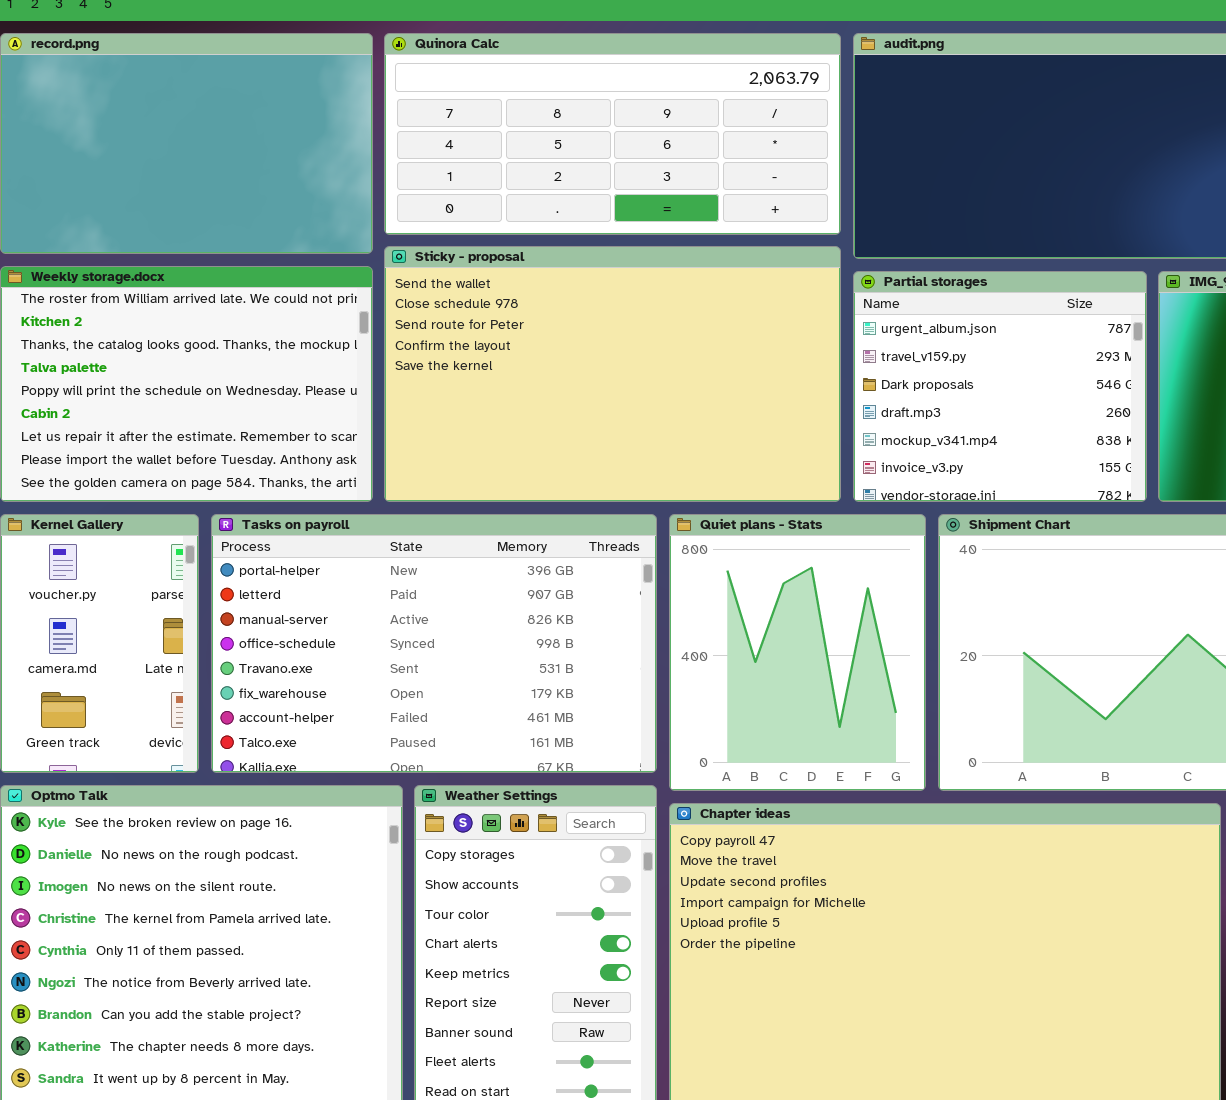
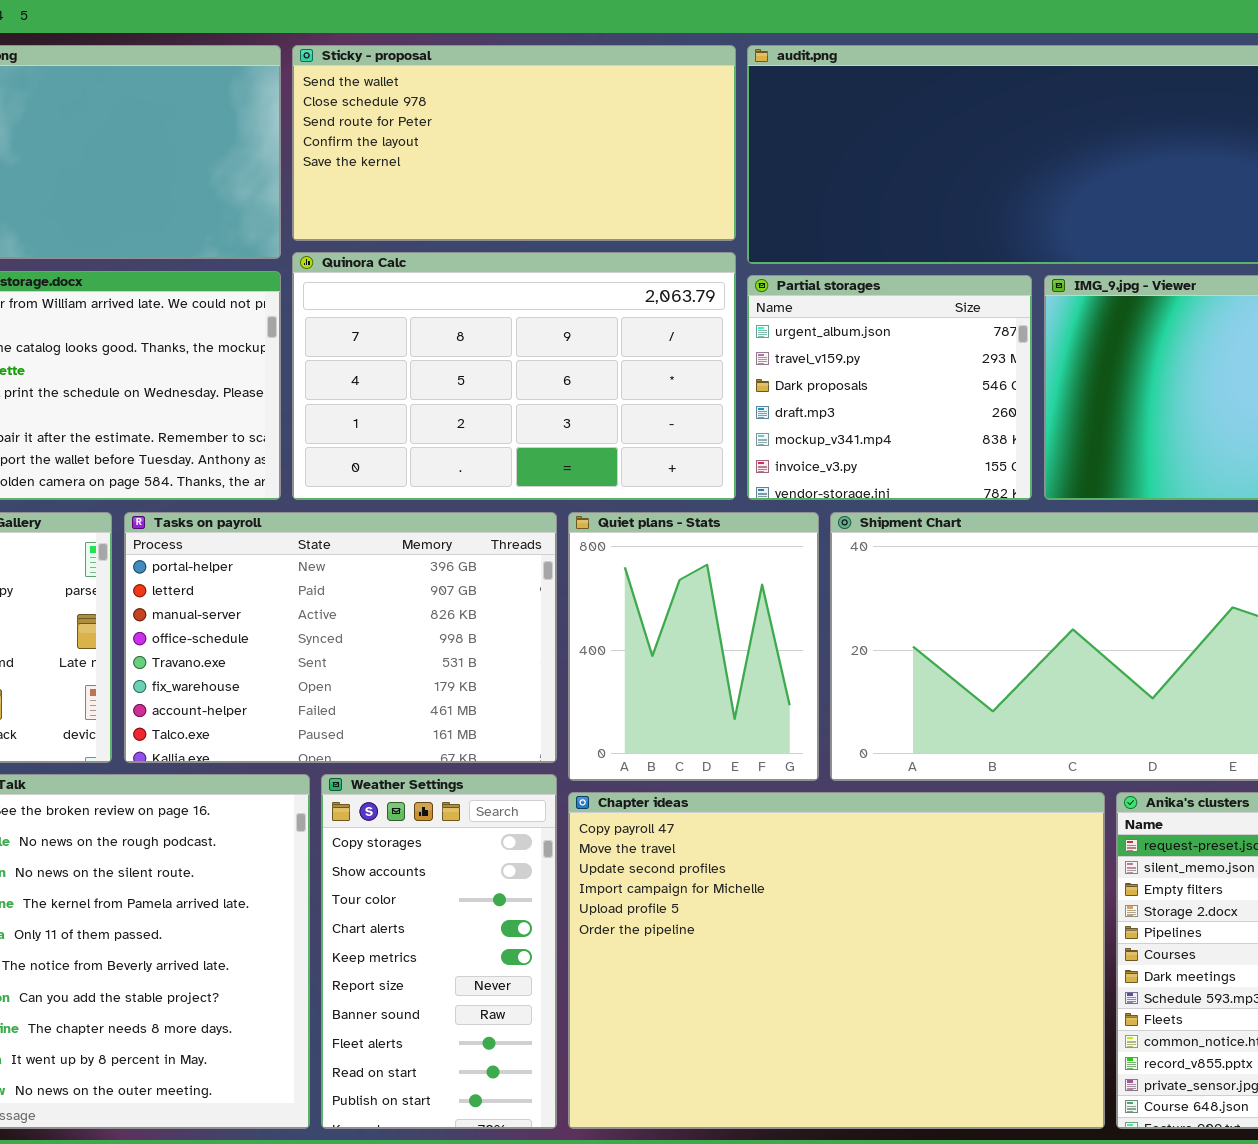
Quinora Calc: [384,33,841,235] -> [292,252,736,500], moved, resized
Sticky - proposal: [384,246,841,502] -> [292,45,736,241], moved, resized

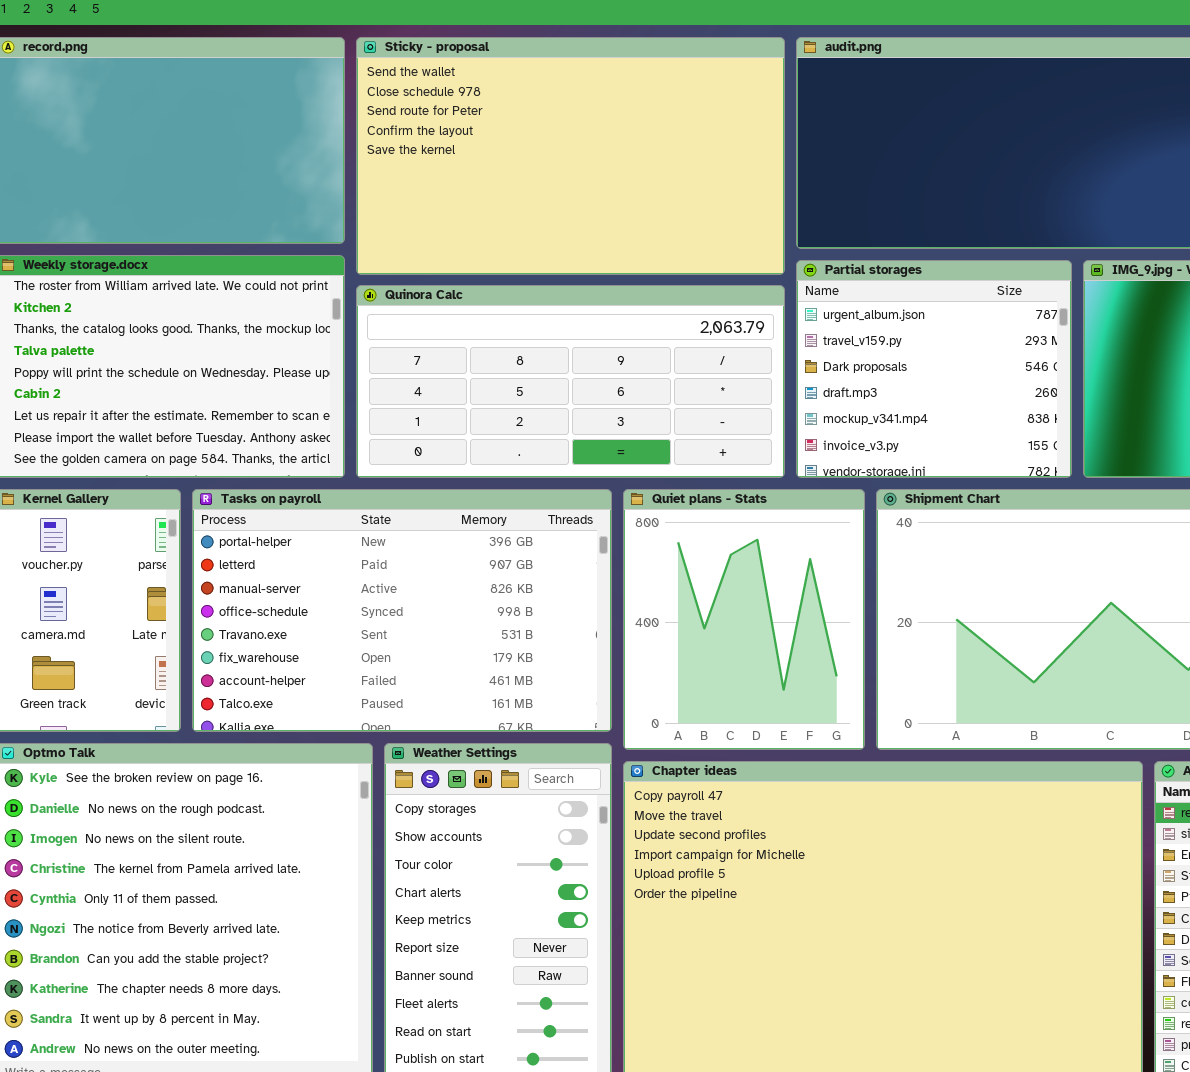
Sticky - proposal: [292,45,736,241] -> [356,37,785,275], resized
Quinora Calc: [292,252,736,500] -> [356,285,785,478], resized

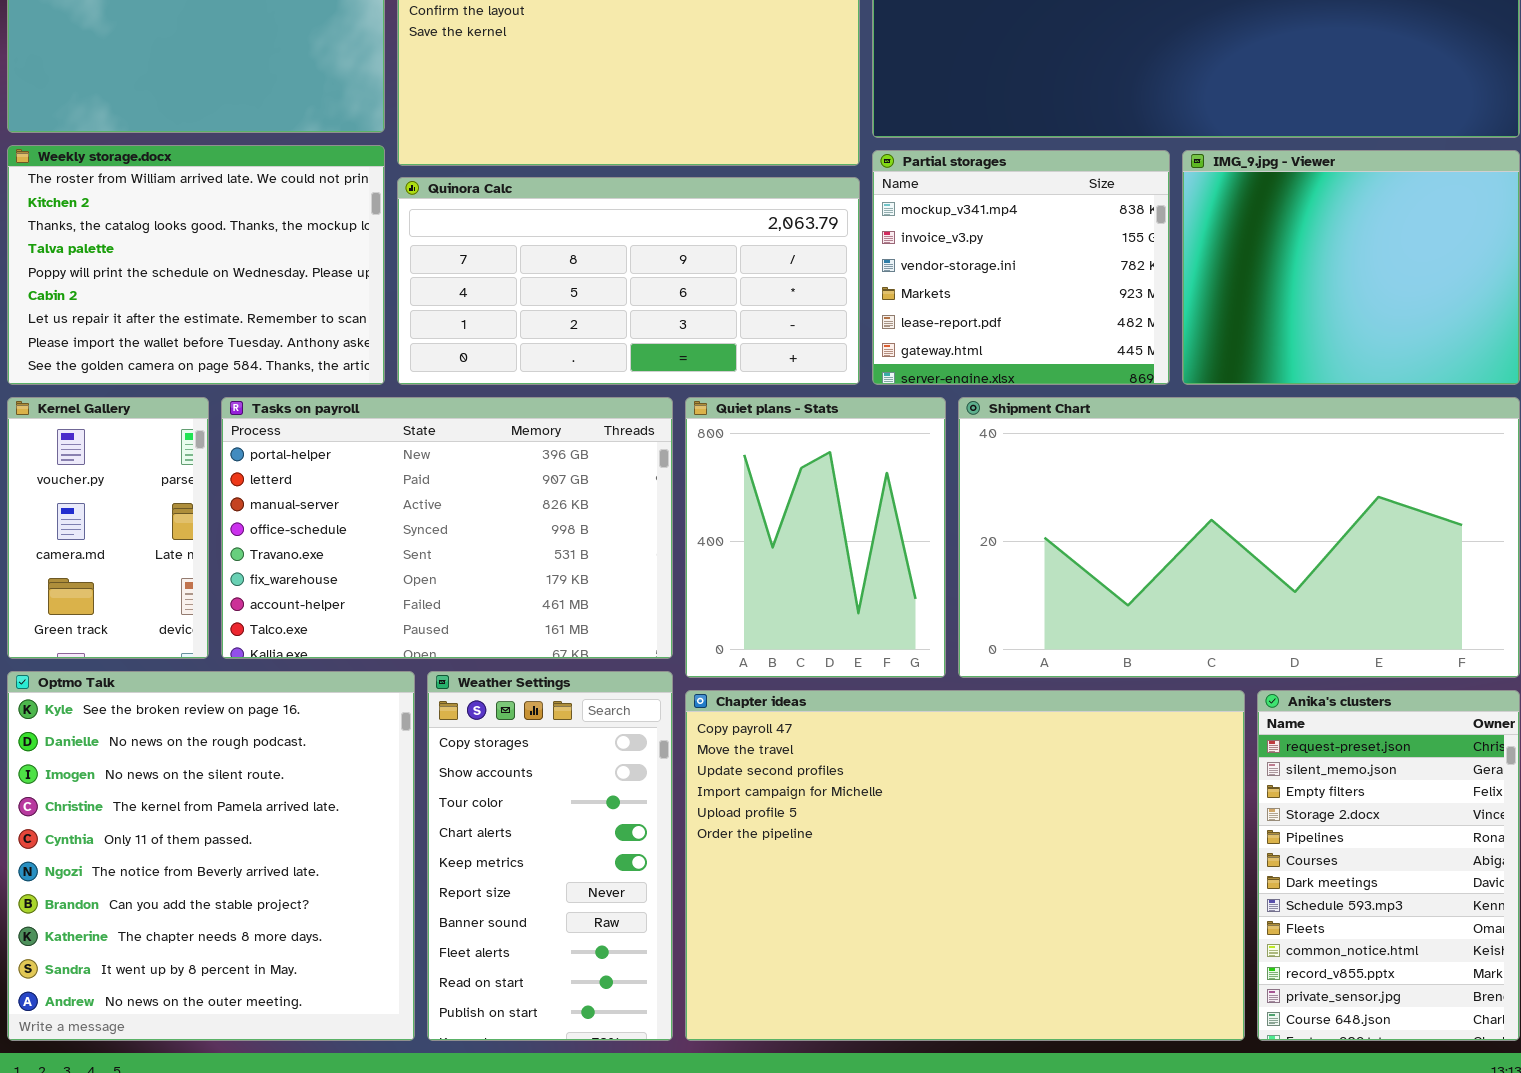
Partial storages: [796,260,1072,478] -> [872,150,1170,385], scrolled down 4 rows

